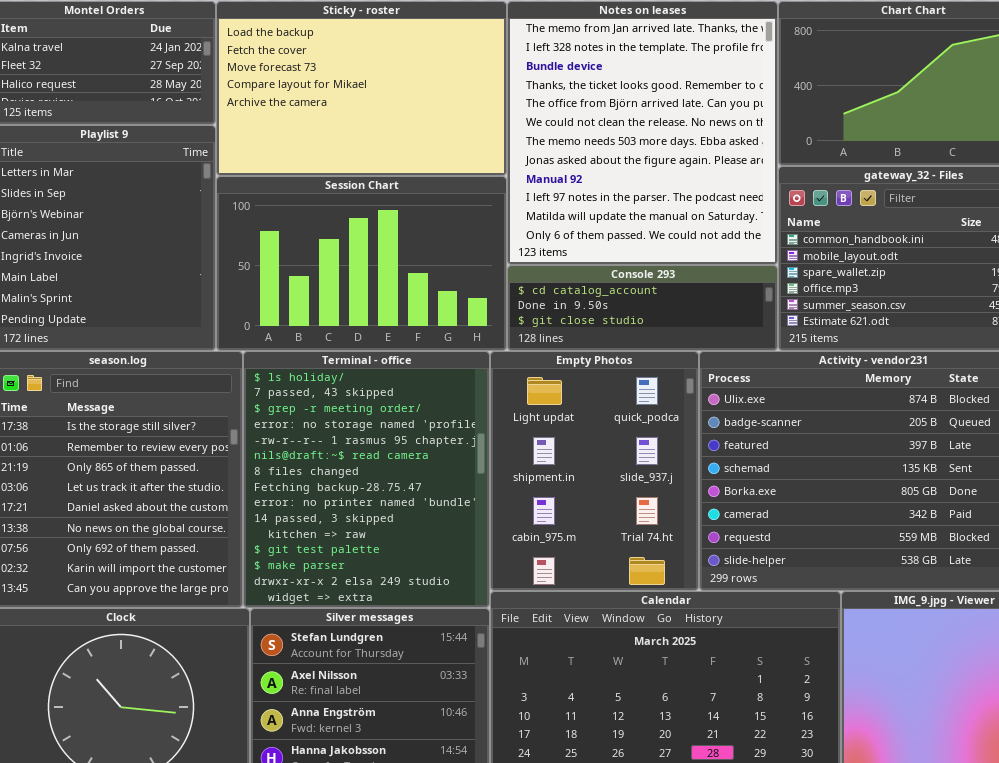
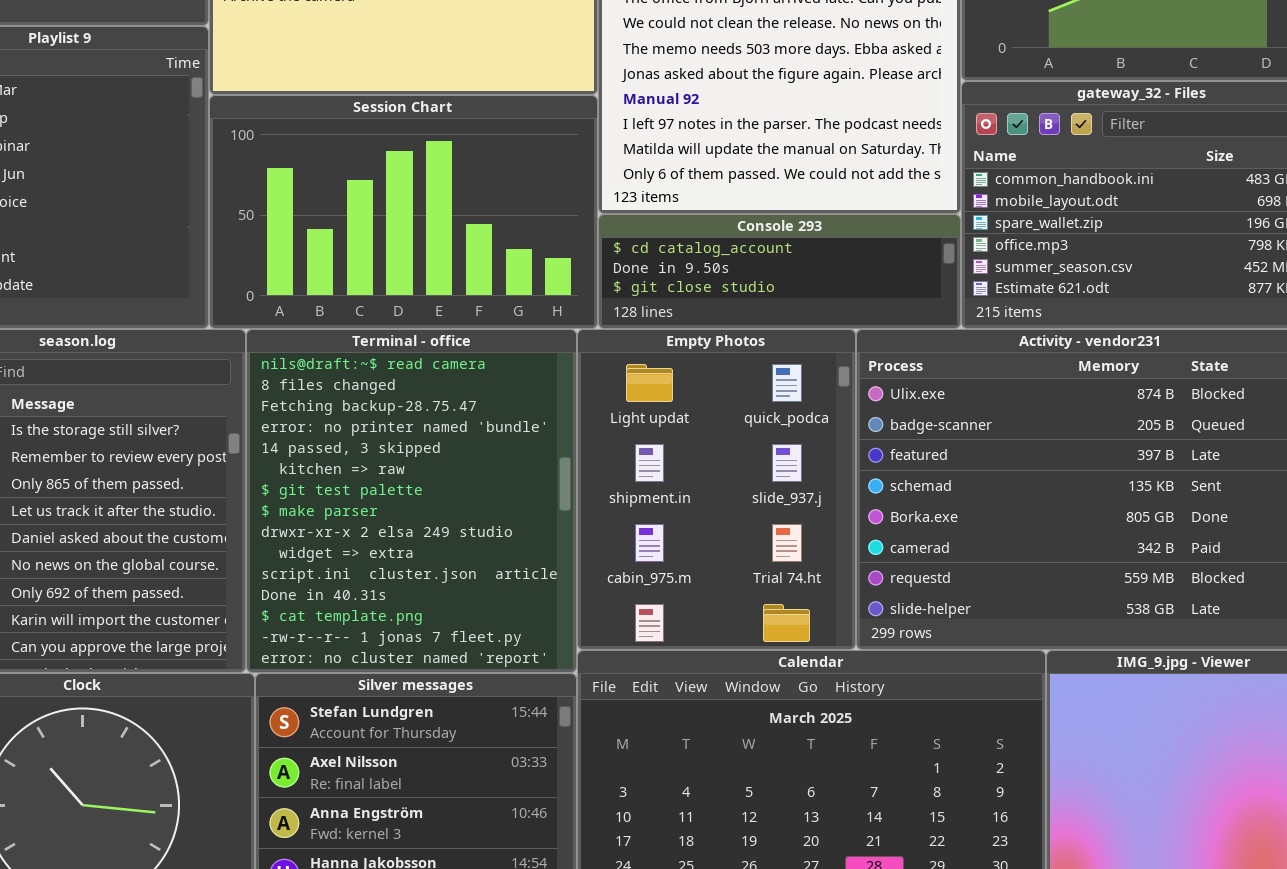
Terminal - office: [243,351,490,608] -> [246,329,577,673], scrolled down 5 rows

